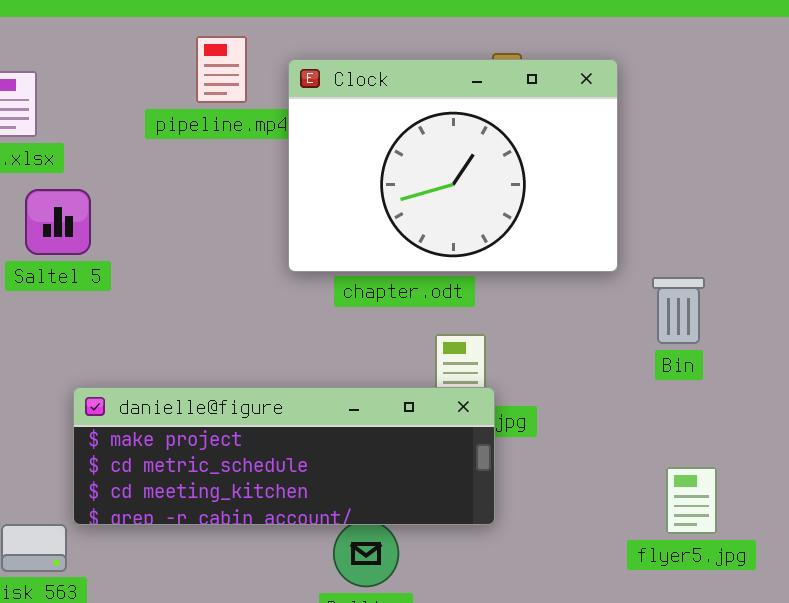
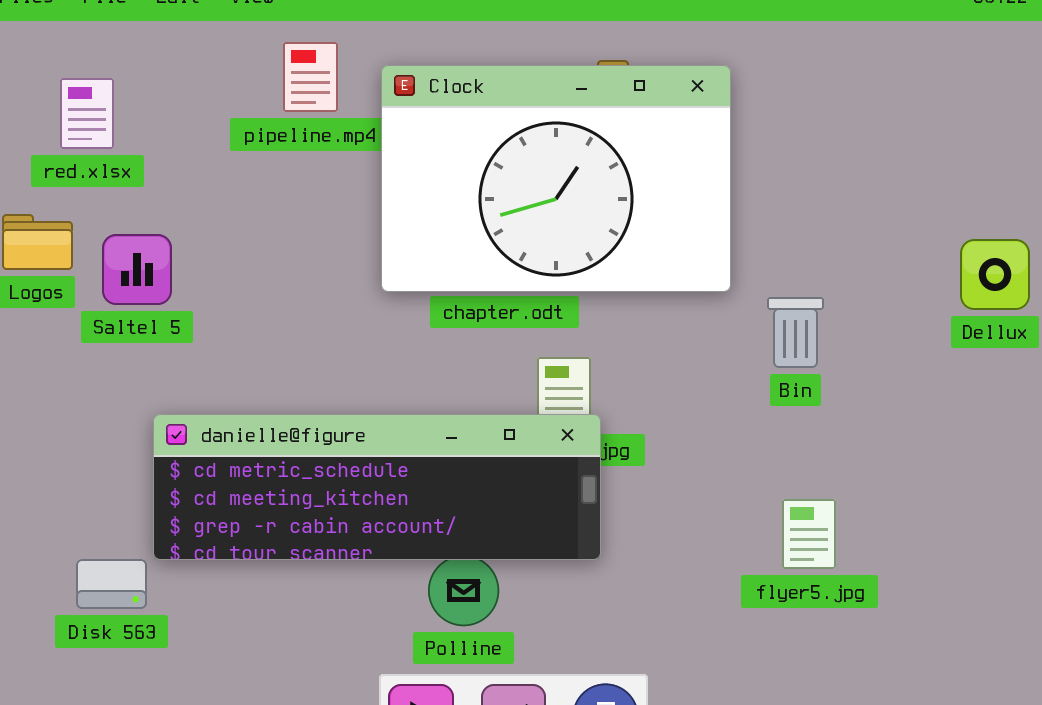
Saltel 5: [25,189,91,255] -> [102,234,172,305], moved
danielle@figure: [73,387,495,525] -> [153,414,601,560], scrolled down 1 row

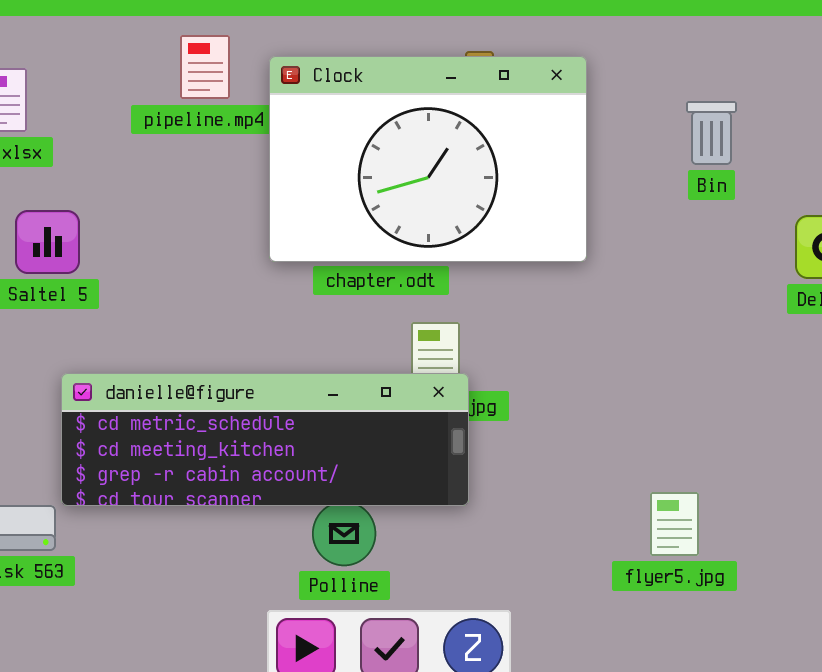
Bin: [767,297,824,368] -> [686,101,737,165], moved
flyer5.jpg: [782,499,836,569] -> [650,492,699,556], moved

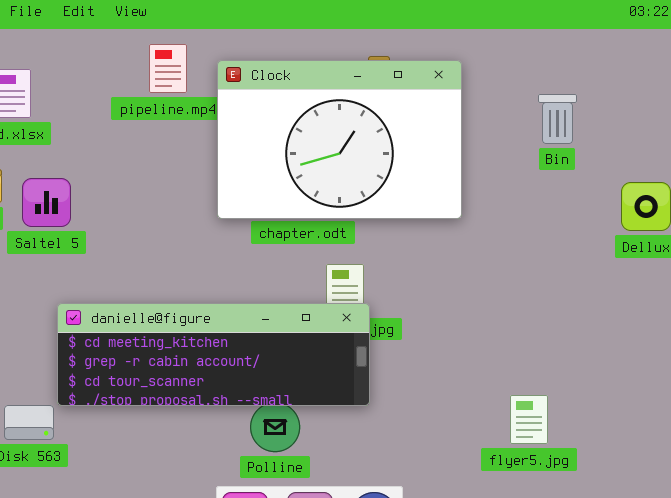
danielle@figure: [61,373,469,506] -> [57,303,370,406], scrolled down 1 row

